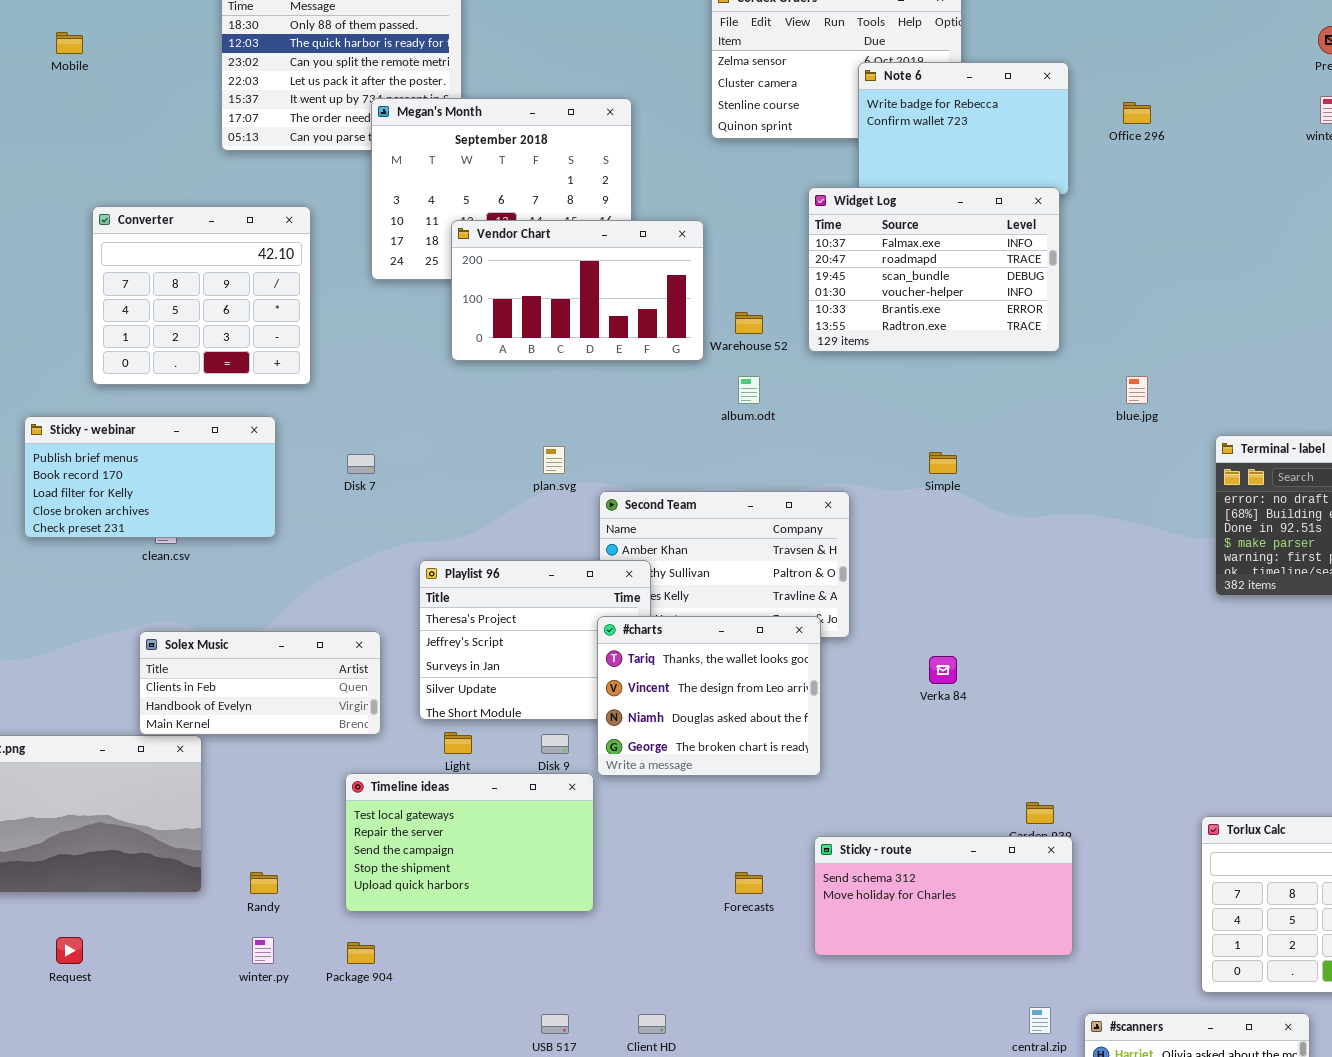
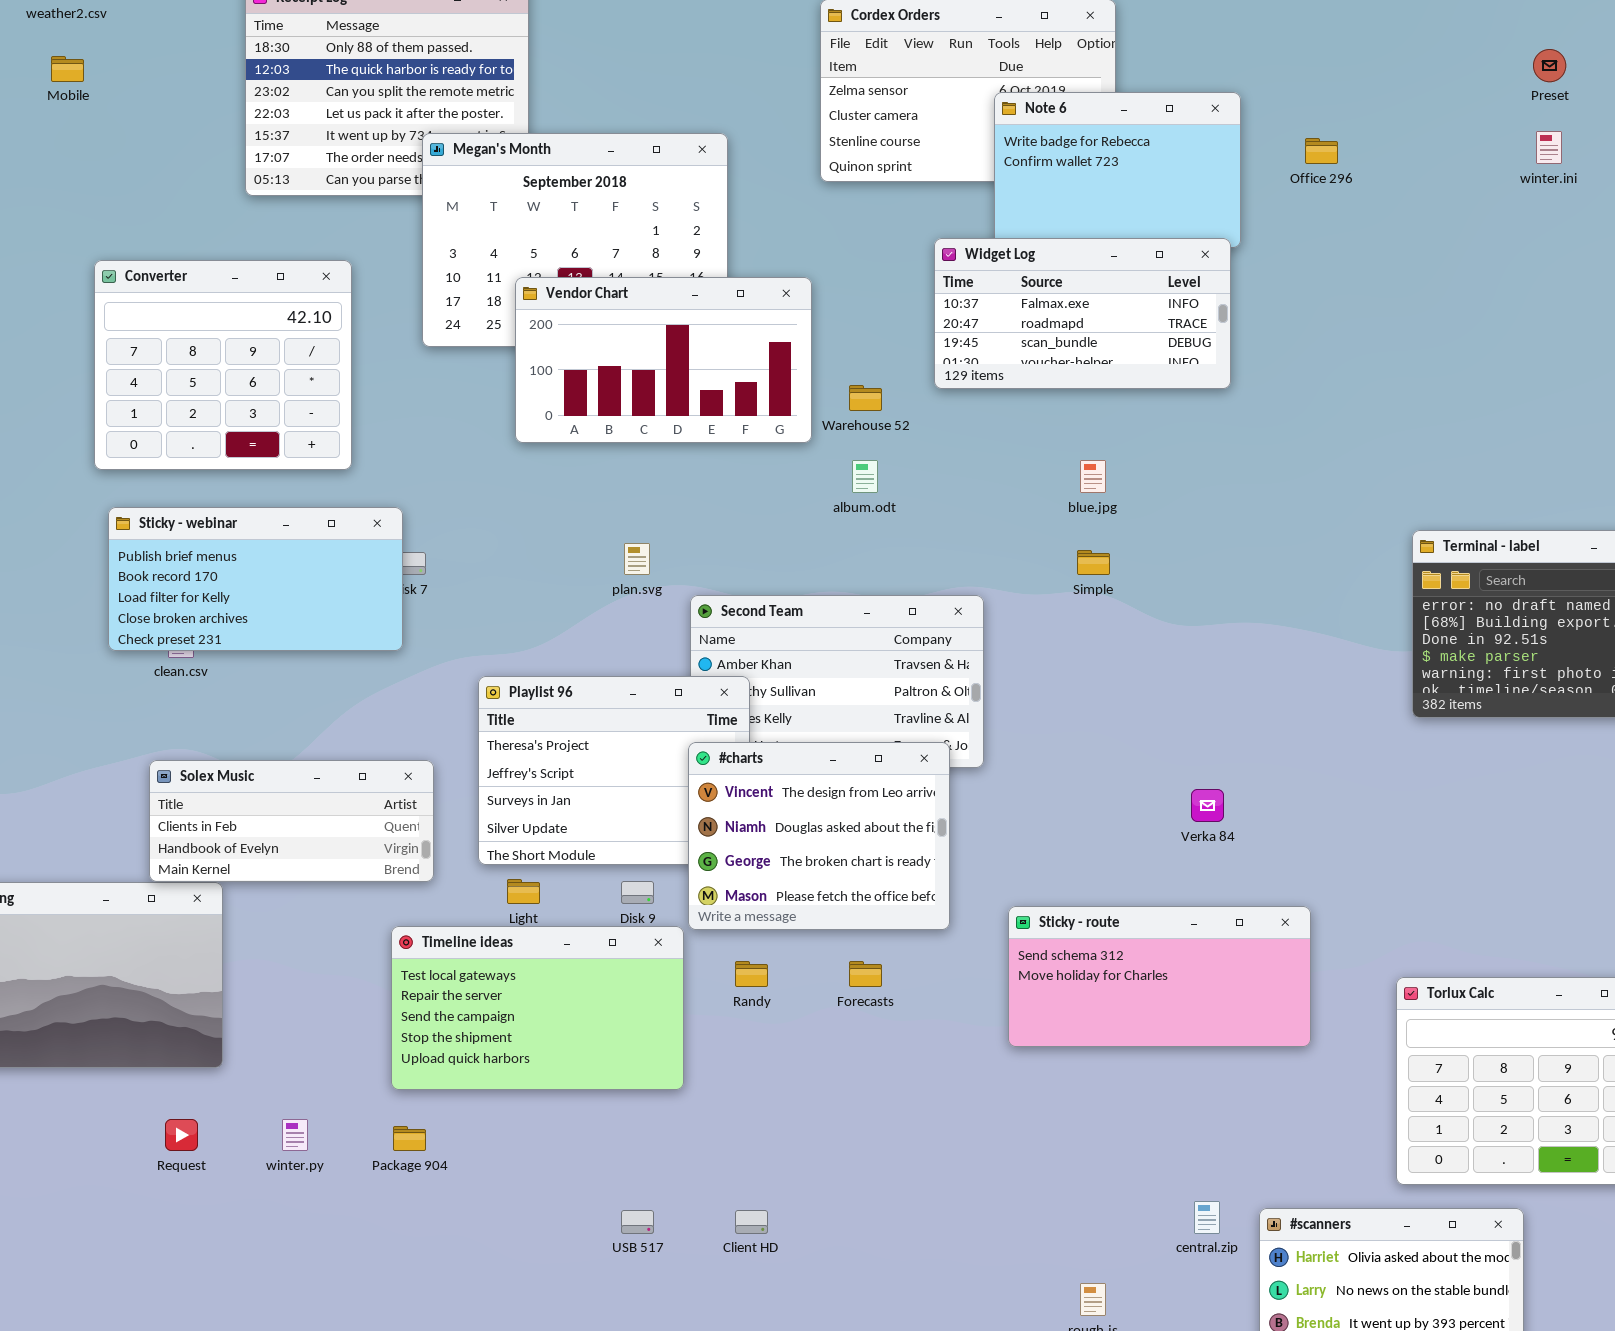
Widget Log: [808,187,1060,352] -> [934,238,1231,389], resized
blue.jpg: [1126,376,1148,404] -> [1080,460,1106,493], moved
Sticky - webinar: [24,416,276,538] -> [108,507,403,651], moved
#charts: [597,616,821,776] -> [688,742,950,930], scrolled down 1 row
Verka 84: [929,656,957,684] -> [1191,789,1224,822], moved
Sticky - route: [814,836,1073,956] -> [1008,906,1311,1047], moved
Randy: [250,872,278,894] -> [735,961,768,987], moved
Forecasts: [735,872,763,894] -> [849,961,882,987], moved
Request: [56,937,83,964] -> [165,1119,198,1151], moved

